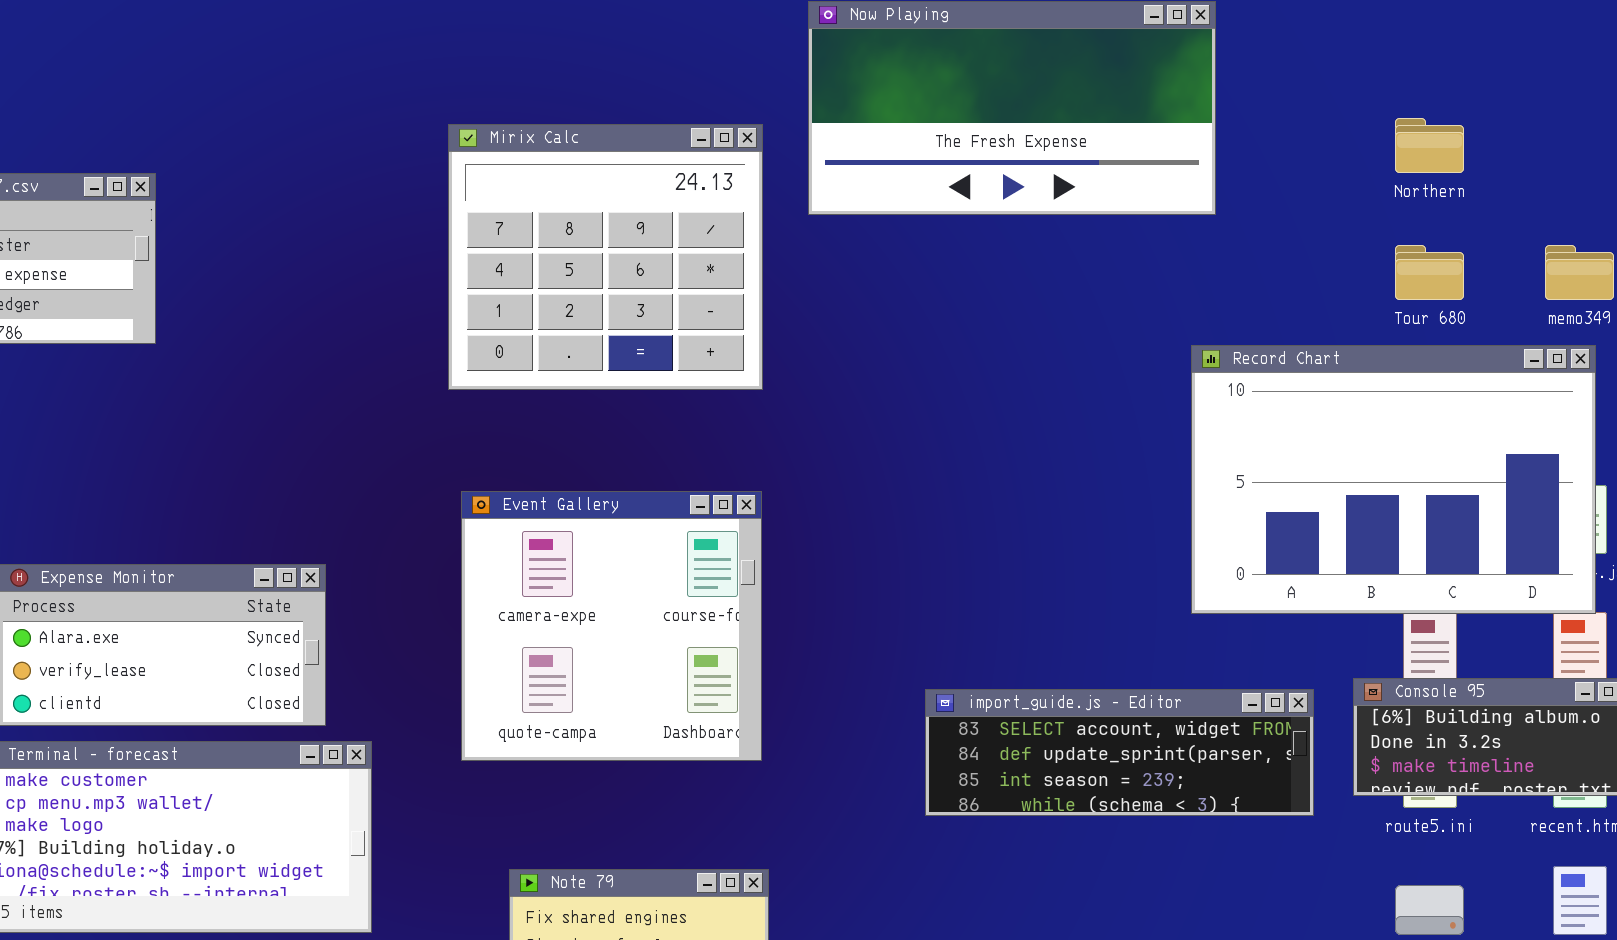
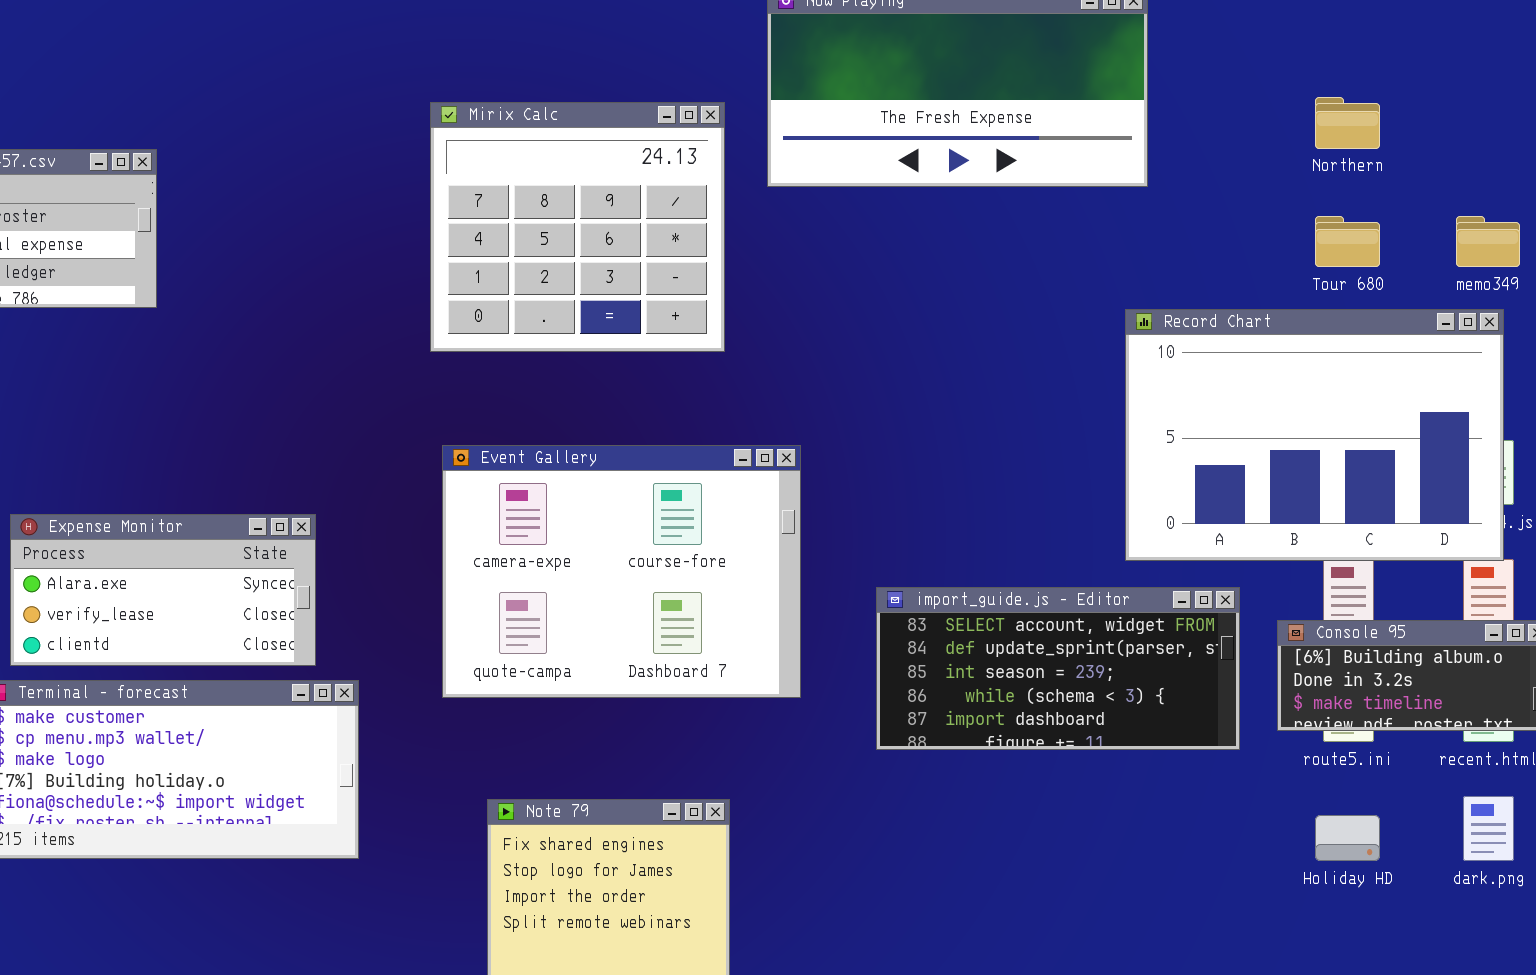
Event Gallery: [461,491,762,761] -> [442,445,801,698], resized
import_guide.js - Editor: [925,689,1314,816] -> [876,587,1240,750], resized

